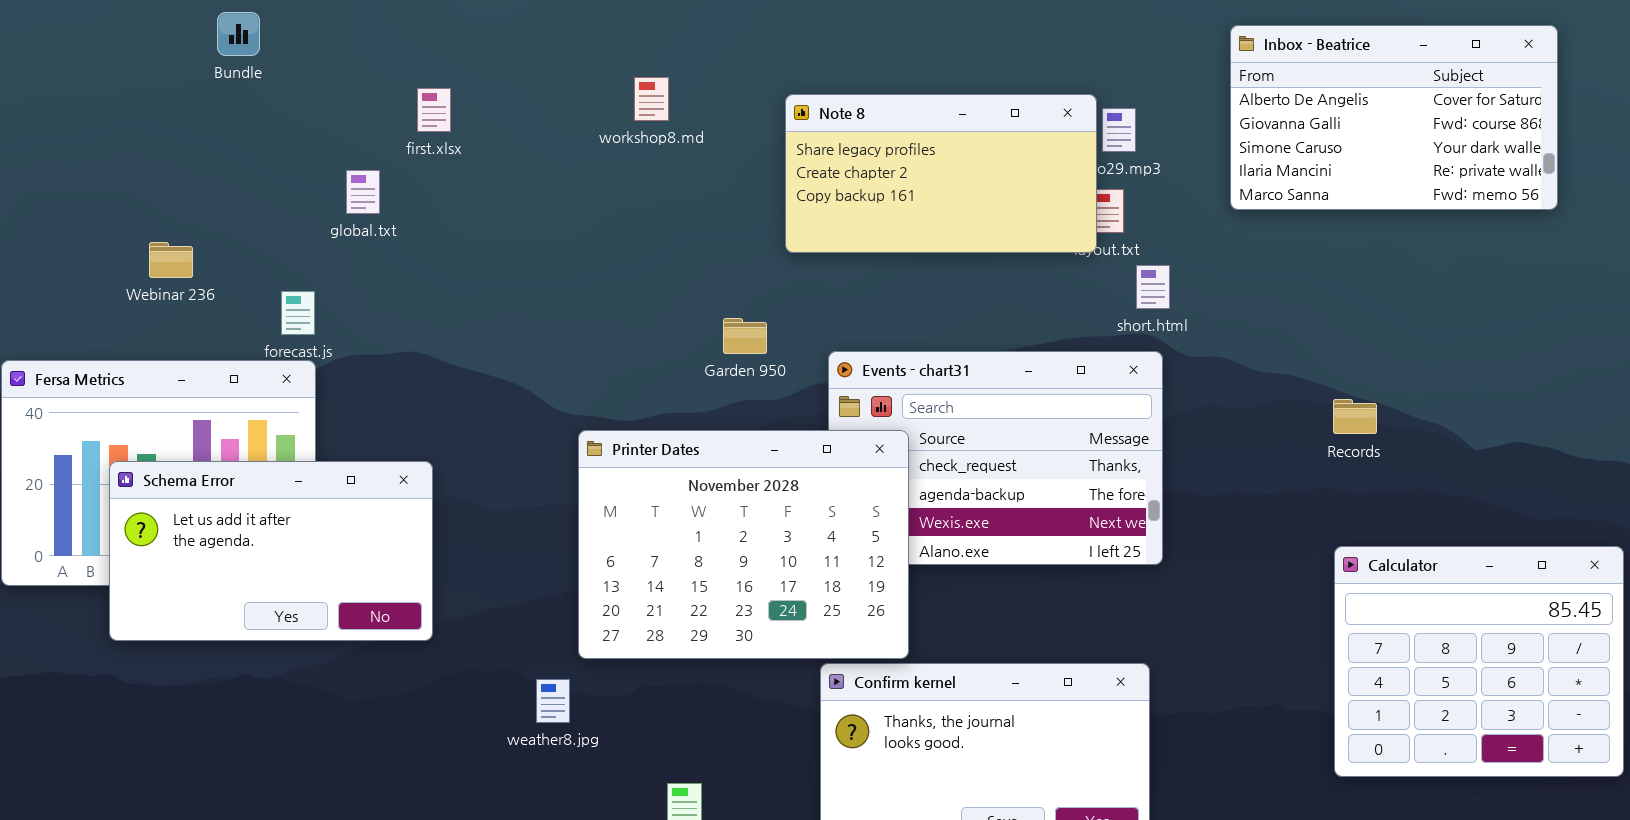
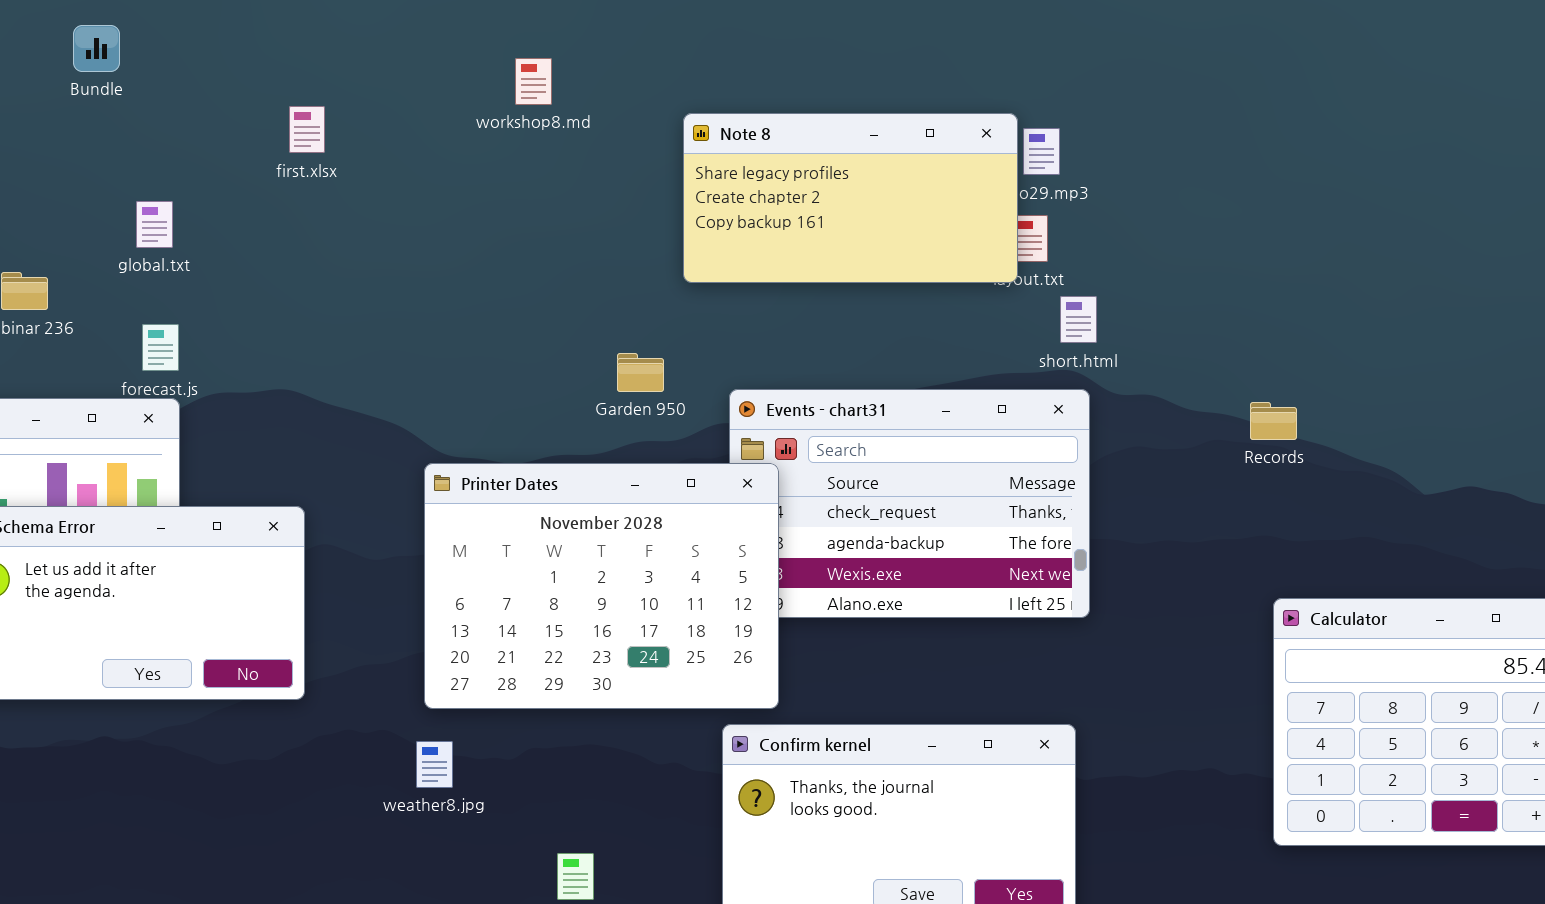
Inbox - Beatrice: [1230,25,1558,210] -> none, closed
workshop8.md: [634,77,669,121] -> [515,58,552,105], moved
global.txt: [346,170,380,214] -> [136,201,173,248], moved
Records: [1333,399,1377,434] -> [1250,402,1297,440], moved
Printer Dates: [578,430,909,659] -> [424,463,779,709], moved

